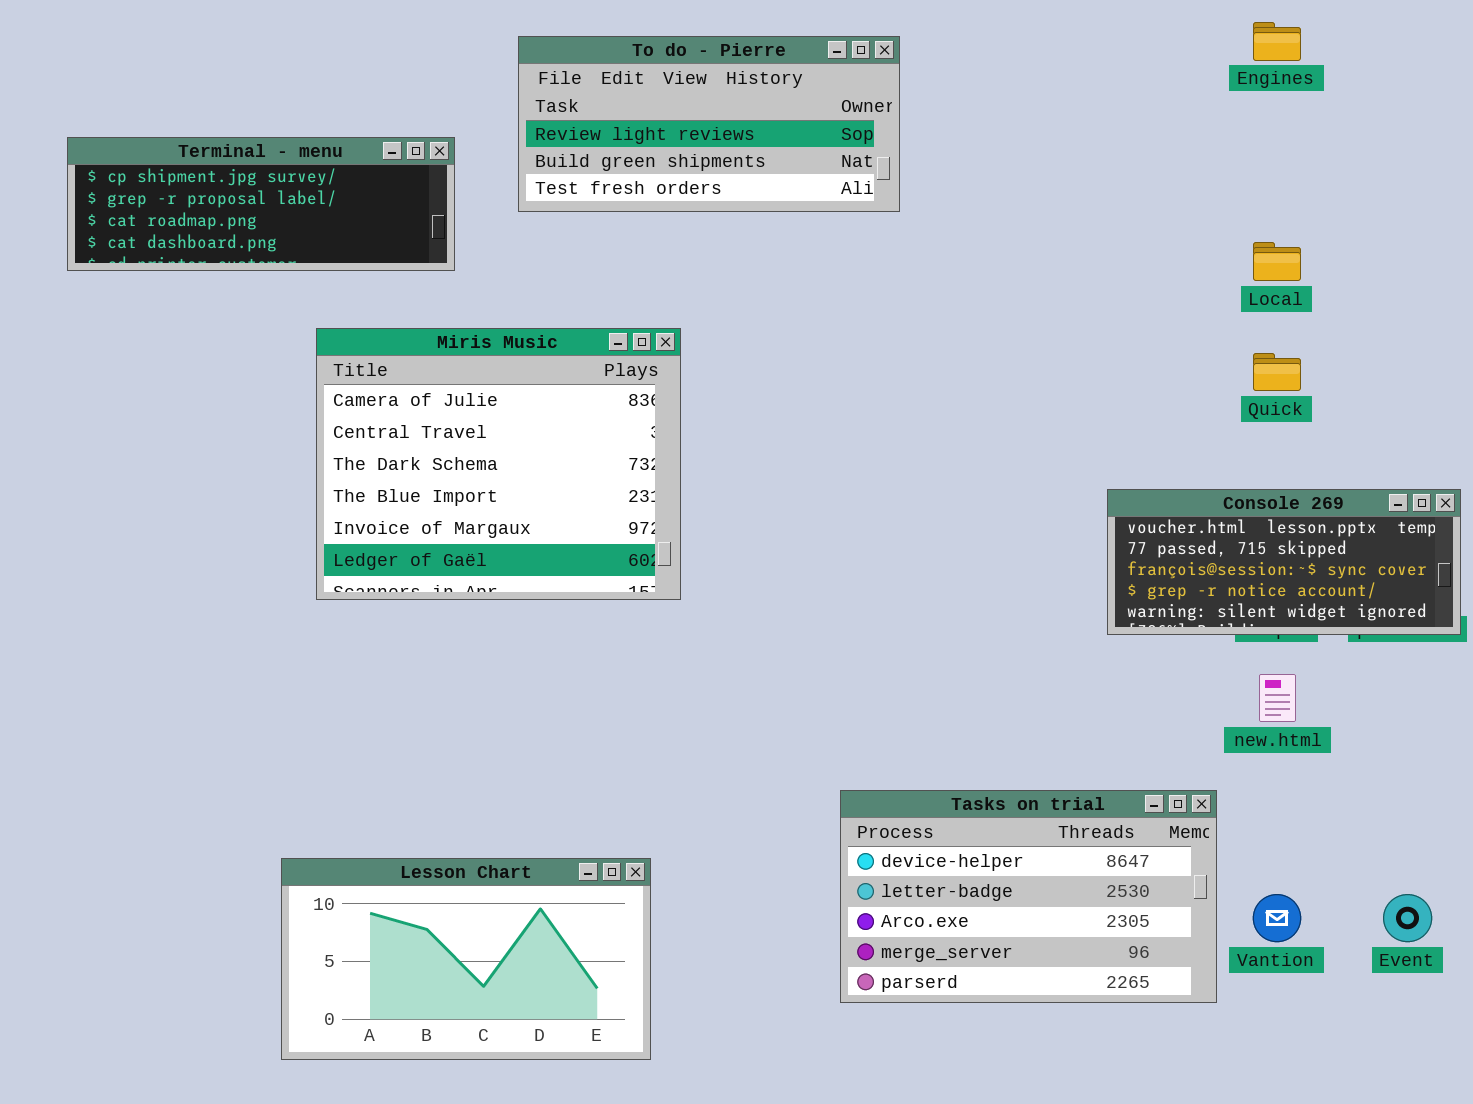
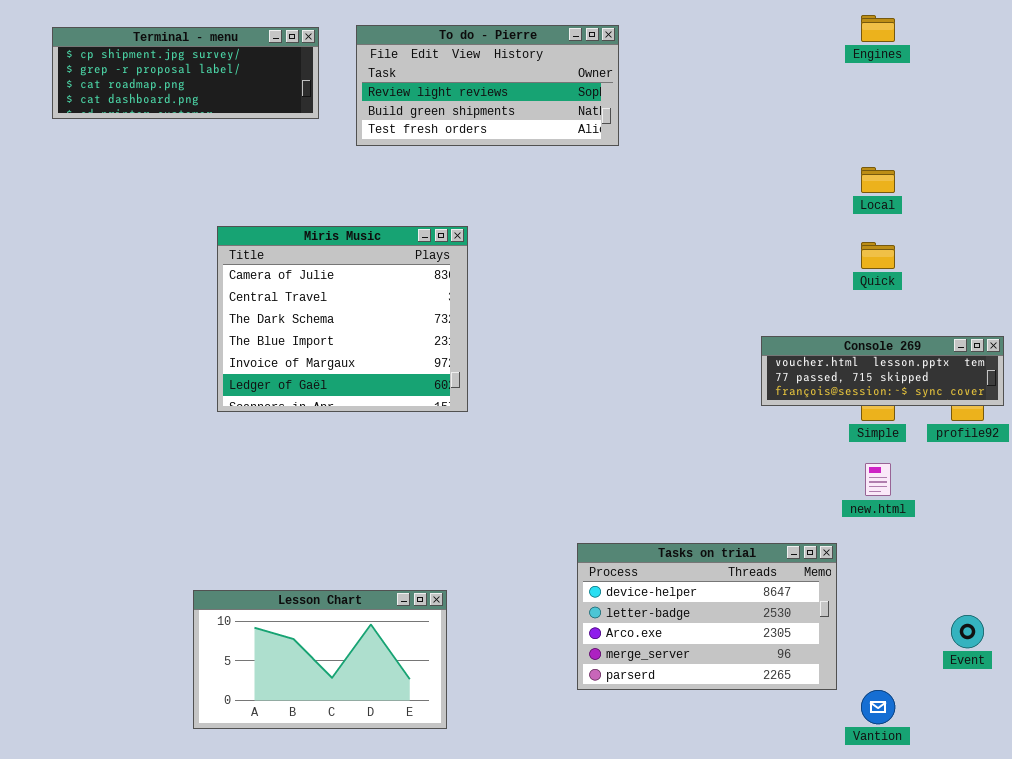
Terminal - menu: [67,137,455,271] -> [52,27,319,119], moved
Console 269: [1107,489,1461,635] -> [761,336,1004,406], resized
Vantion: [1253,894,1301,942] -> [861,690,895,724], moved

